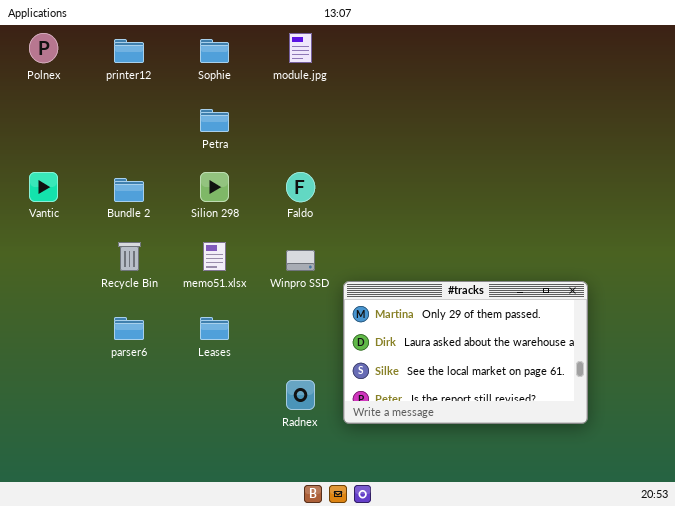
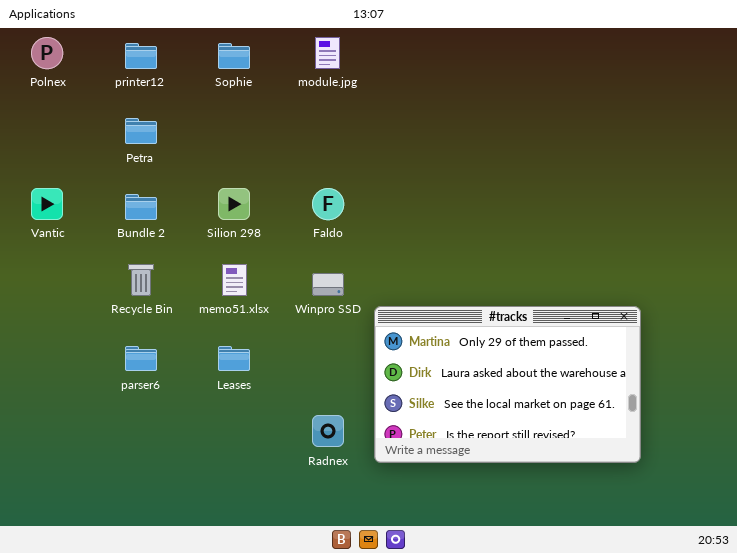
Petra: [200,109,229,132] -> [125,118,157,144], moved

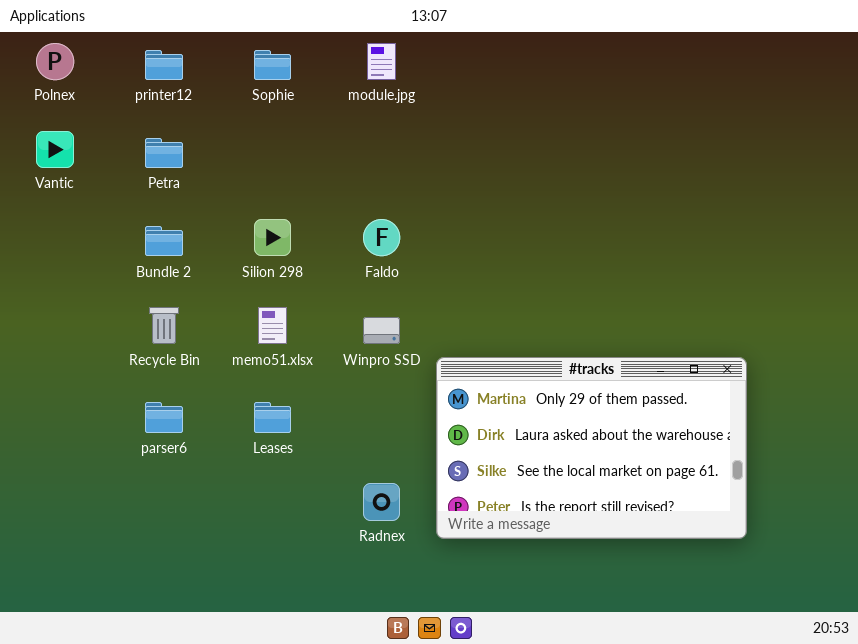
Vantic: [31,188,63,220] -> [36,131,74,168], moved

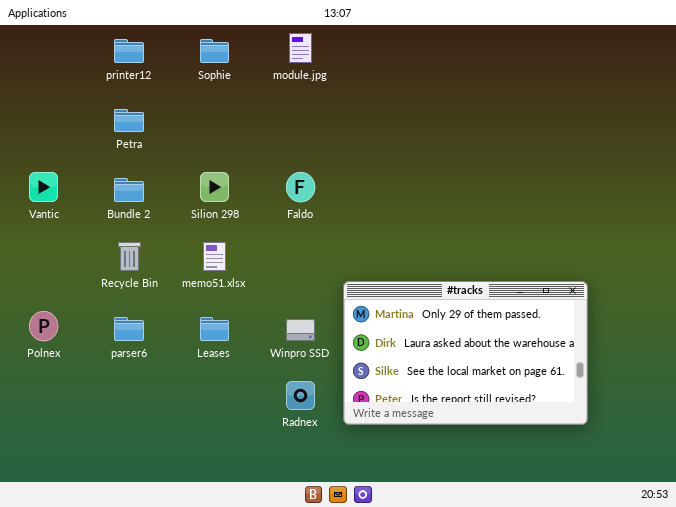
Polnex: [36,43,74,80] -> [29,311,58,341], moved
Vantic: [36,131,74,168] -> [29,172,58,202], moved
Winpro SSD: [363,317,400,344] -> [286,319,315,341], moved

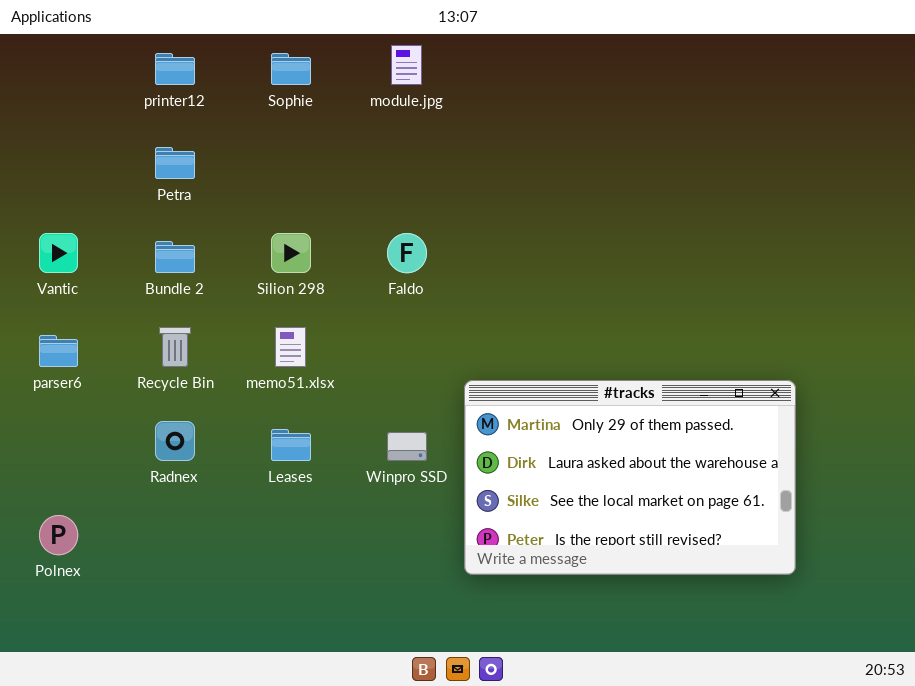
Polnex: [29,311,58,341] -> [39,515,78,555], moved
parser6: [114,317,144,341] -> [39,335,78,367], moved
Radnex: [286,381,315,410] -> [155,421,195,461], moved

